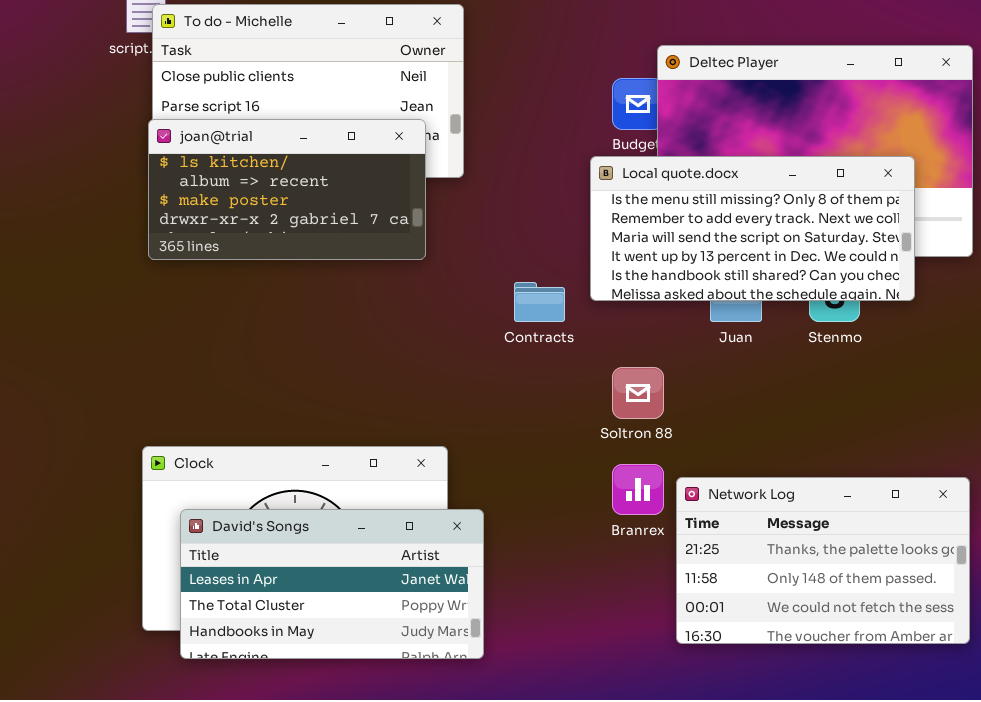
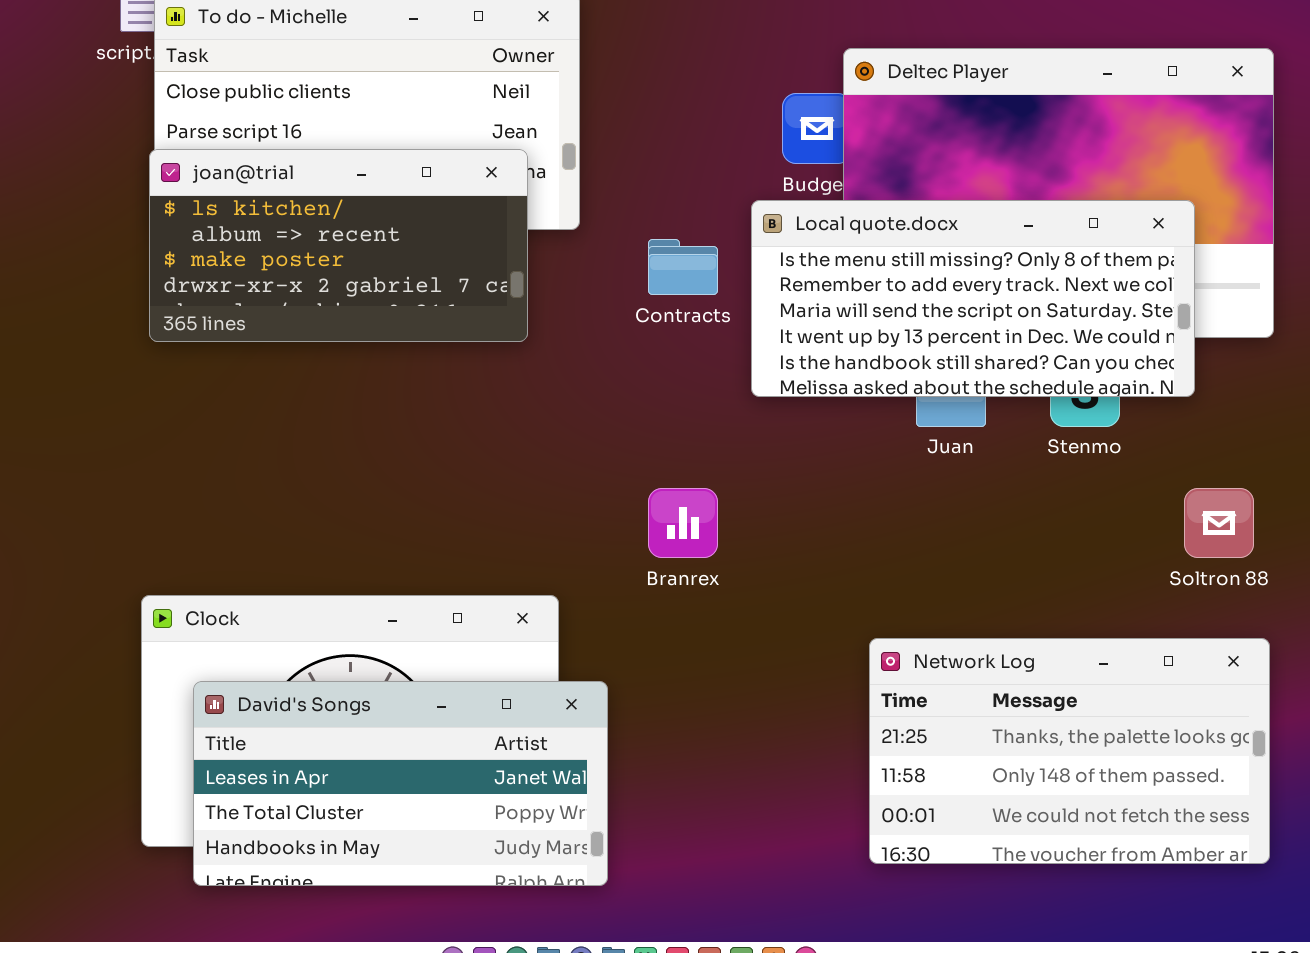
Contracts: [514,282,565,322] -> [648,239,718,295], moved
Soltron 88: [612,367,664,419] -> [1184,488,1254,558], moved
Branrex: [612,464,664,515] -> [648,488,718,558], moved

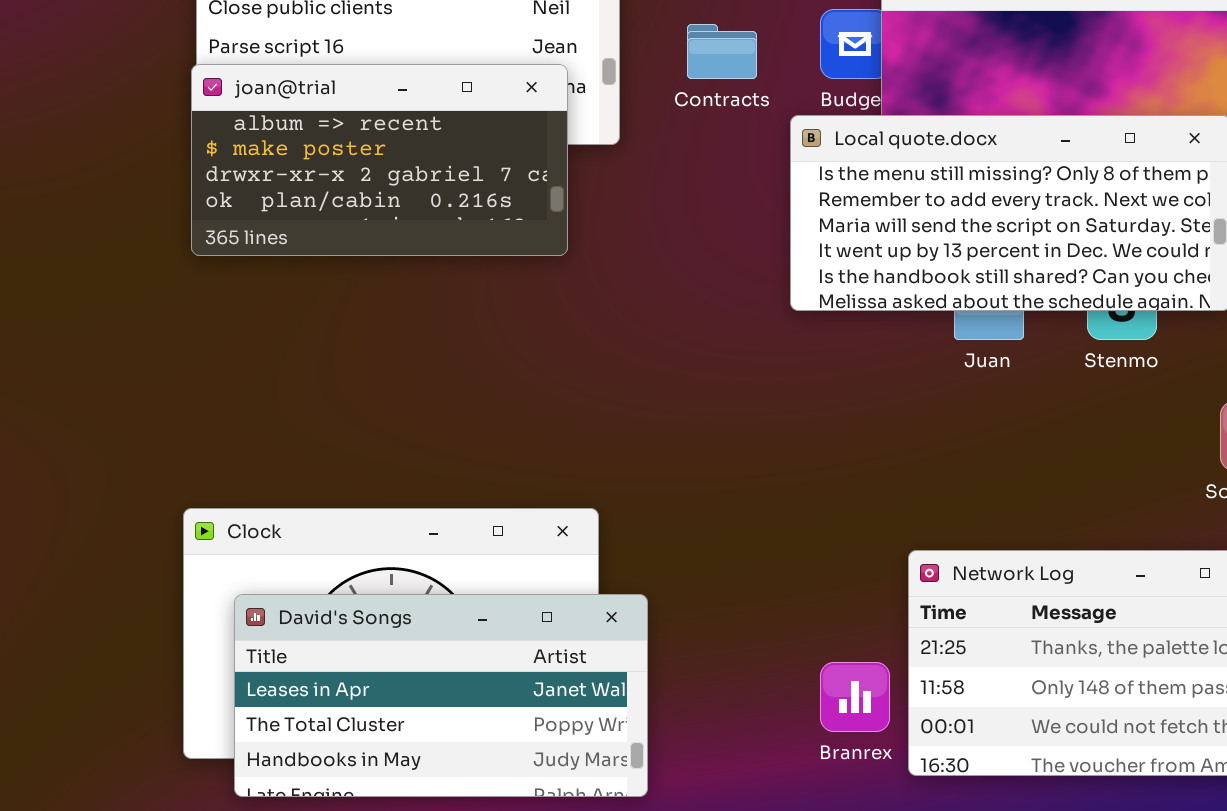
joan@trial: [149,149,528,342] -> [191,64,568,256], scrolled down 1 row
Contracts: [648,239,718,295] -> [687,24,757,79], moved
Branrex: [648,488,718,558] -> [820,662,890,732], moved

